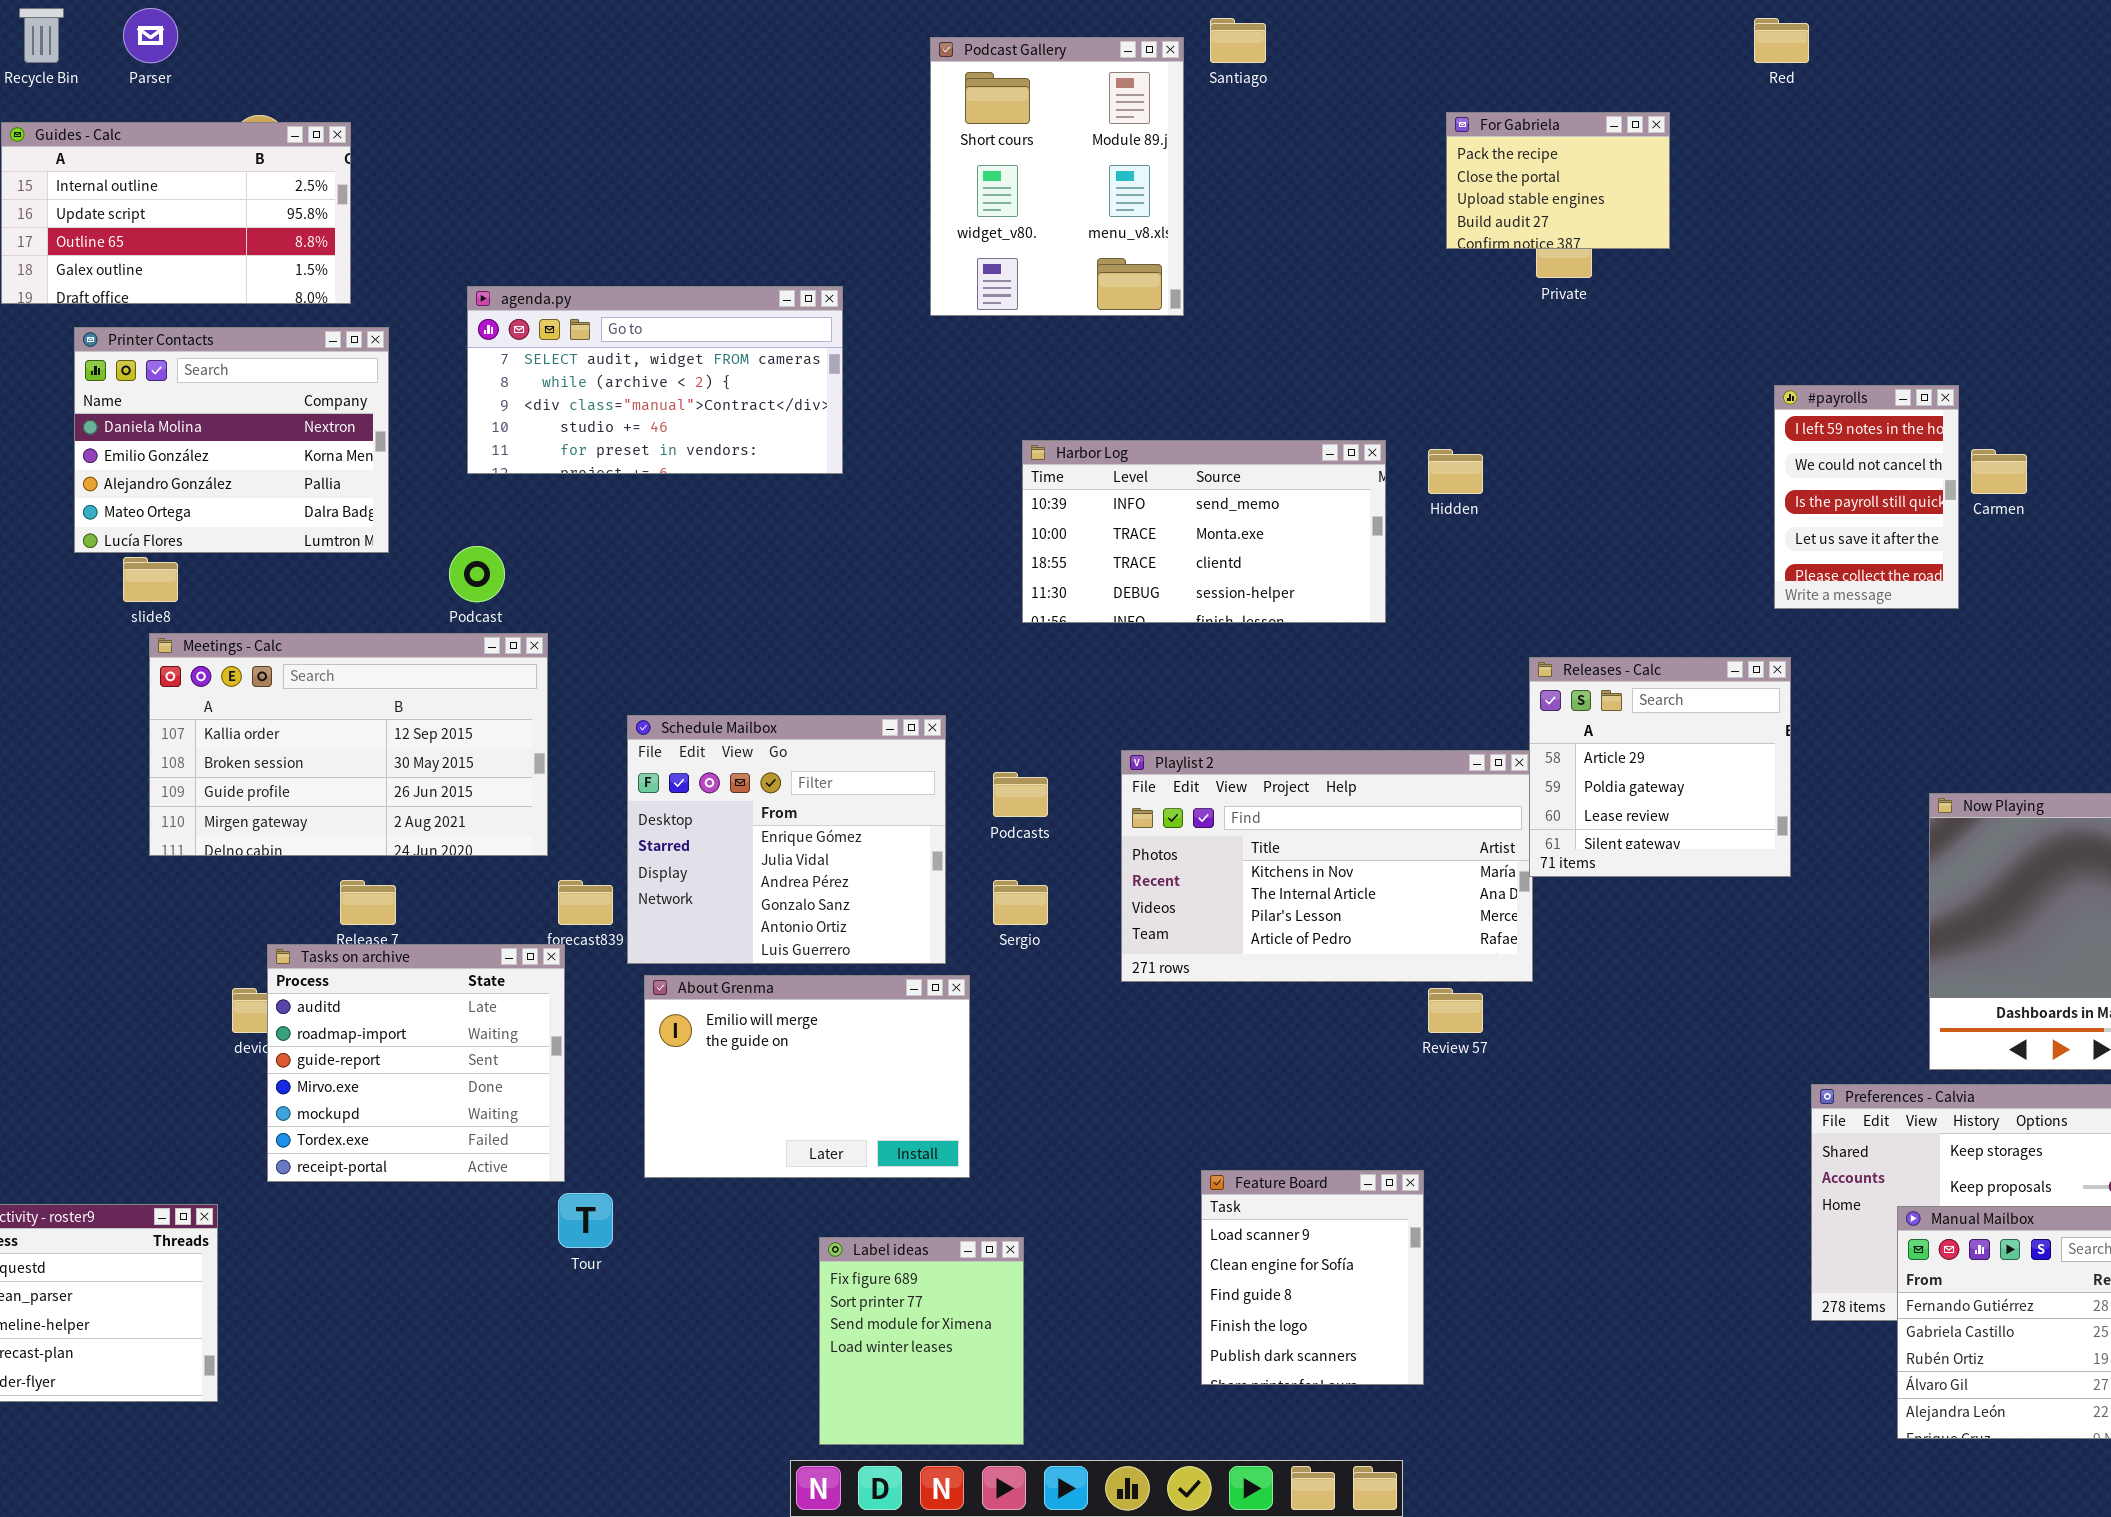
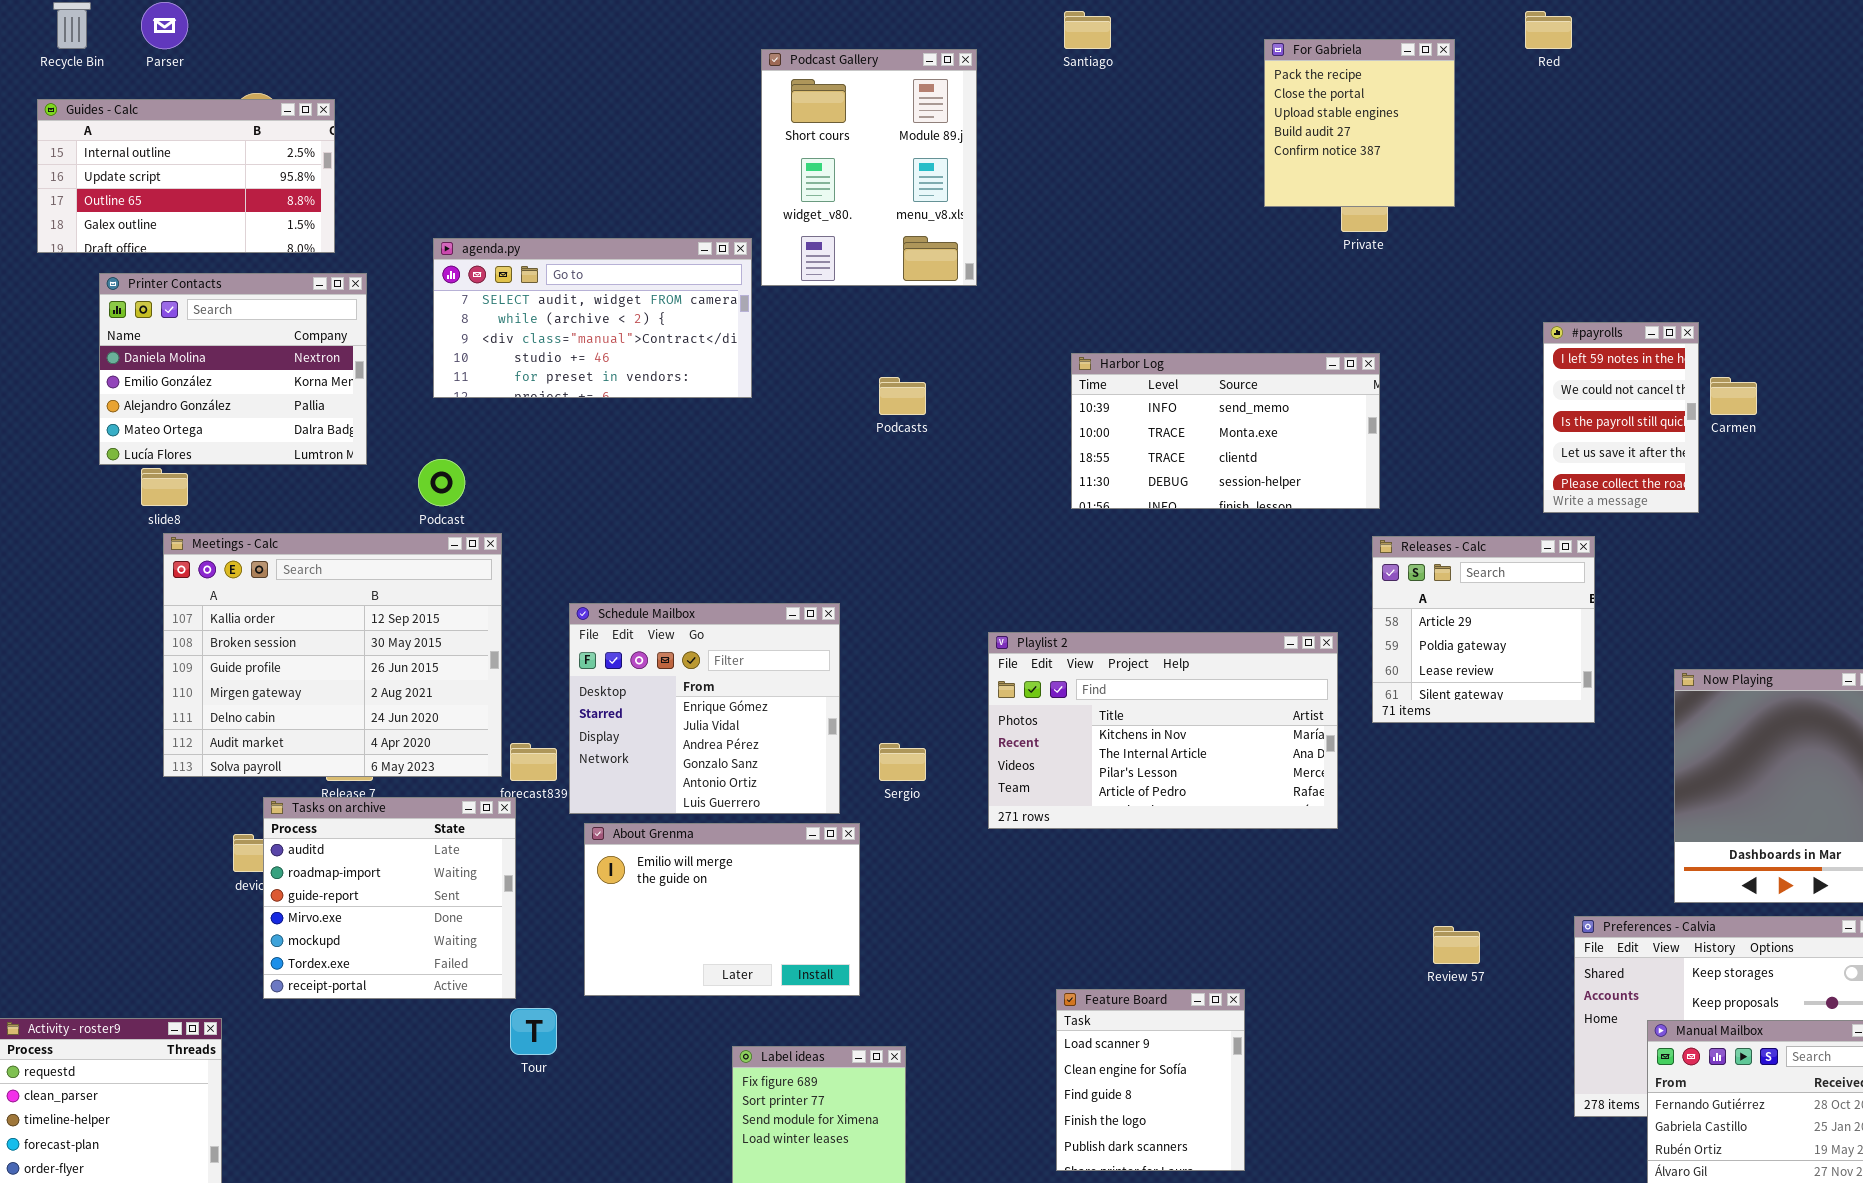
Podcast Gallery: [930,37,1184,316] -> [761,49,977,286], moved
For Gabriela: [1446,112,1670,249] -> [1264,39,1455,207], resized
Harbor Log: [1022,440,1386,623] -> [1071,353,1380,509], moved
Meetings - Calc: [149,633,548,856] -> [163,533,502,777], resized
Releases - Calc: [1529,657,1791,877] -> [1372,536,1595,723], moved
Podcasts: [993,772,1048,817] -> [879,377,926,415], moved
Review 57: [1428,988,1483,1033] -> [1433,926,1480,964], moved

